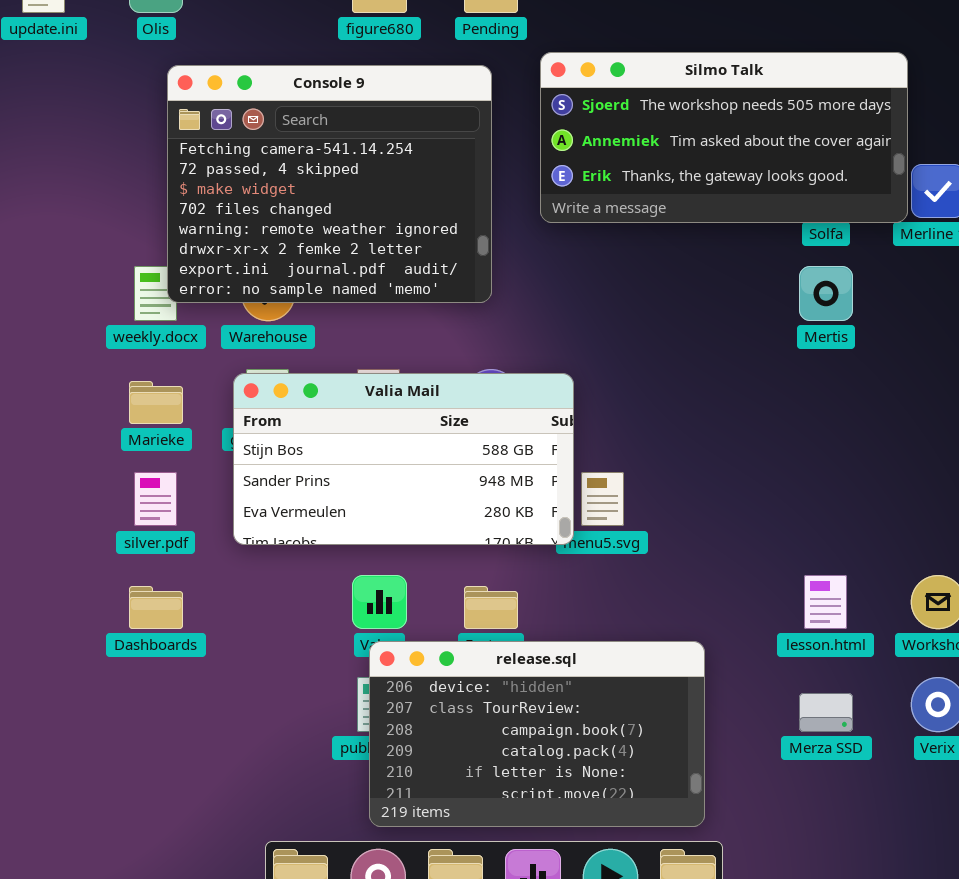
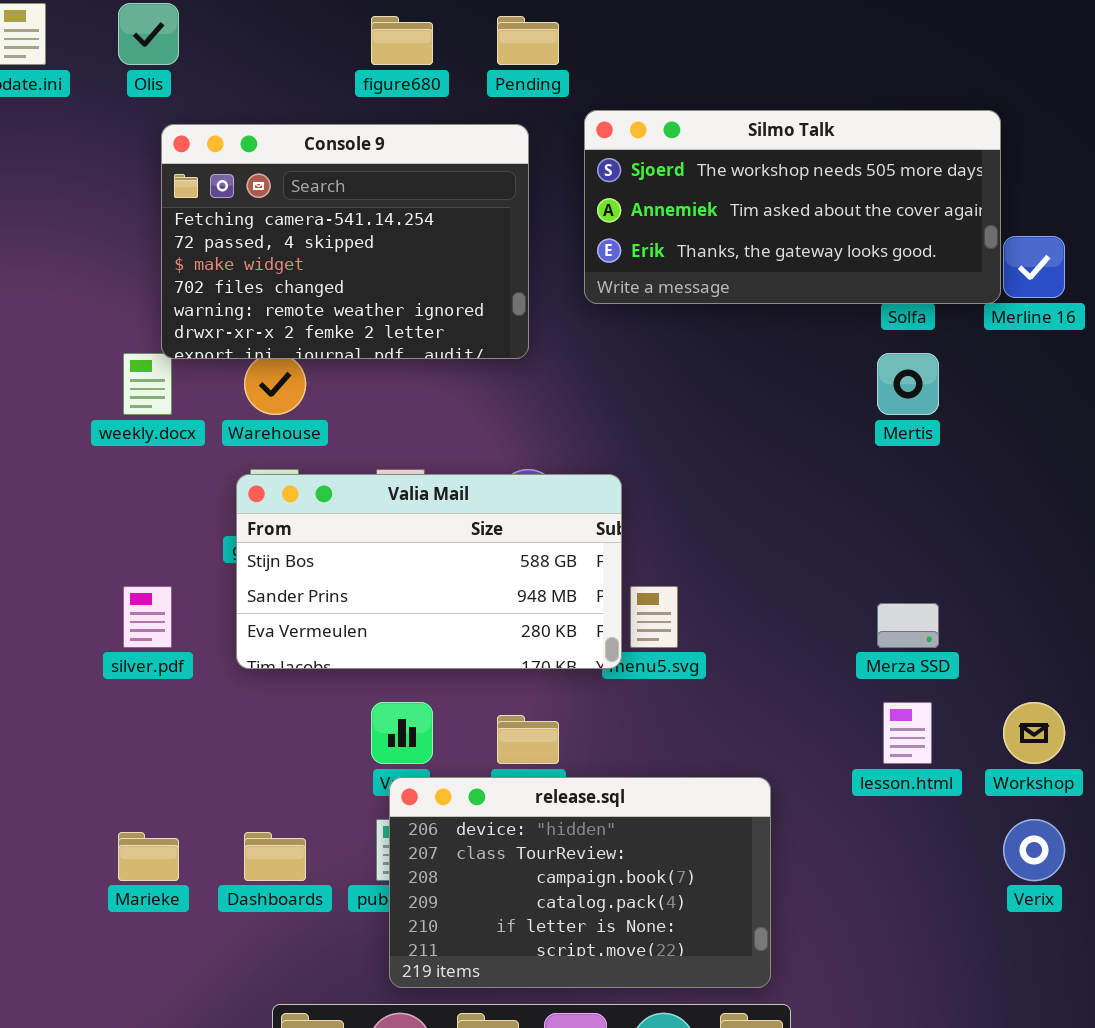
Console 9: [167,65,492,303] -> [161,124,529,359], resized
Marieke: [129,381,183,424] -> [118,832,179,881], moved
Dashboards: [129,586,183,629] -> [244,832,306,881], moved
Merza SSD: [799,693,853,732] -> [877,603,939,648], moved

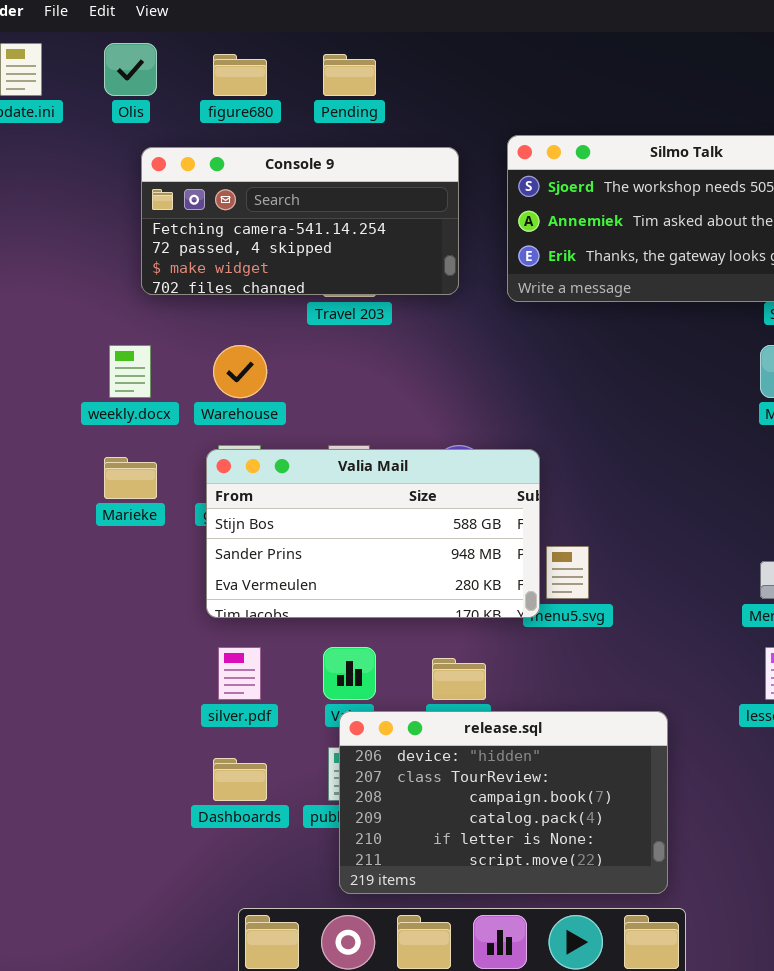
figure680: [371,16,433,65] -> [213,54,267,96], moved
Pending: [497,16,559,65] -> [323,54,376,96], moved
Console 9: [161,124,529,359] -> [141,147,459,295], resized
silver.pdf: [123,586,172,648] -> [218,647,261,700], moved
Marieke: [118,832,179,881] -> [104,457,157,499], moved

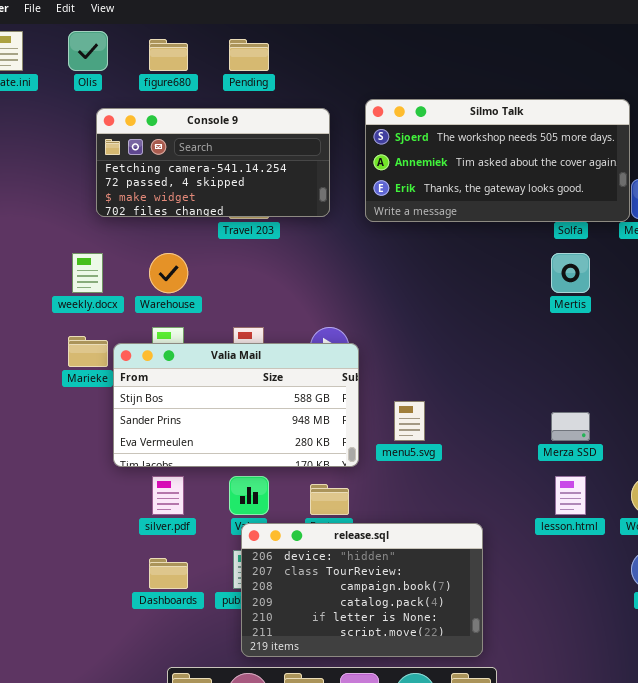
Valia Mail: [206,449,540,618] -> [113,343,359,467], moved

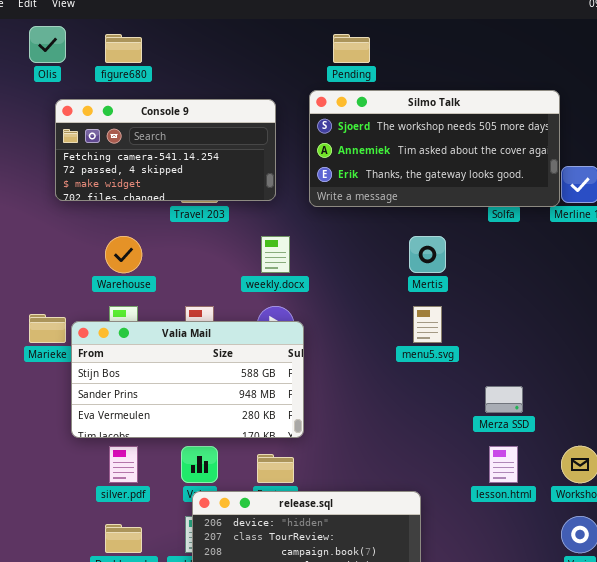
Pending: [229,39,269,71] -> [333,34,370,63], moved
weekly.docx: [72,253,103,293] -> [261,236,290,273], moved
Mertis: [551,253,590,293] -> [409,236,446,273], moved
menu5.svg: [394,401,425,441] -> [413,306,442,343], moved

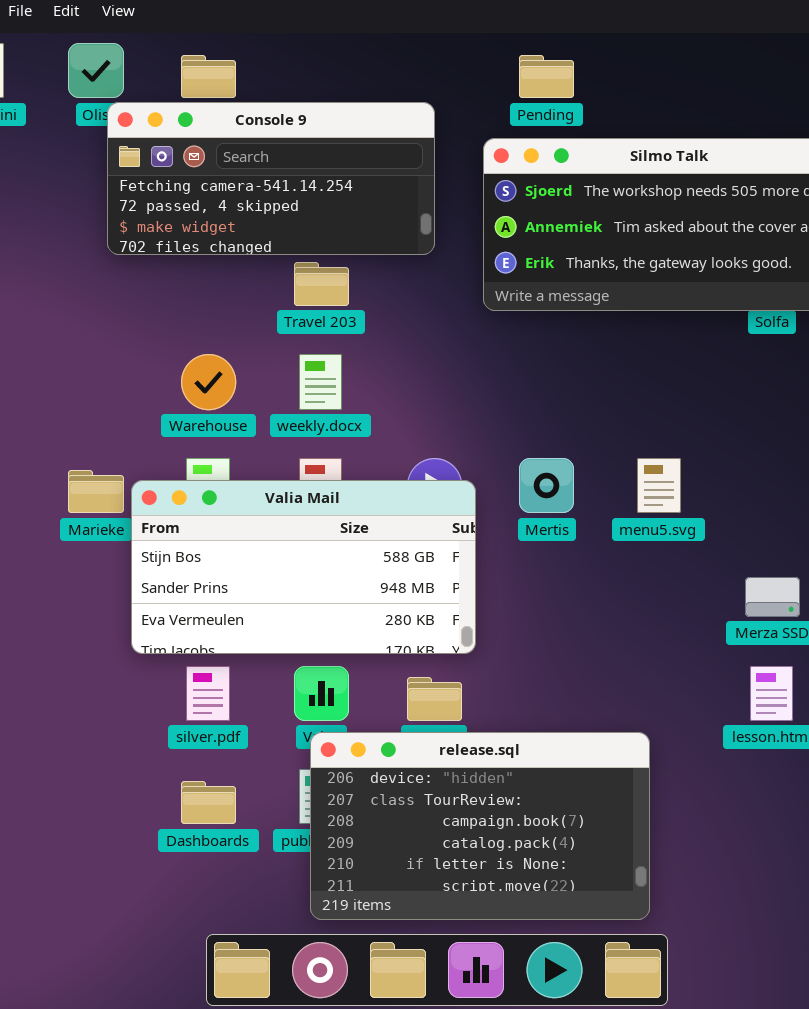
Console 9: [55,99,276,201] -> [107,102,435,255], moved
weekly.docx: [261,236,290,273] -> [299,354,342,410], moved
Mertis: [409,236,446,273] -> [519,458,574,513], moved

